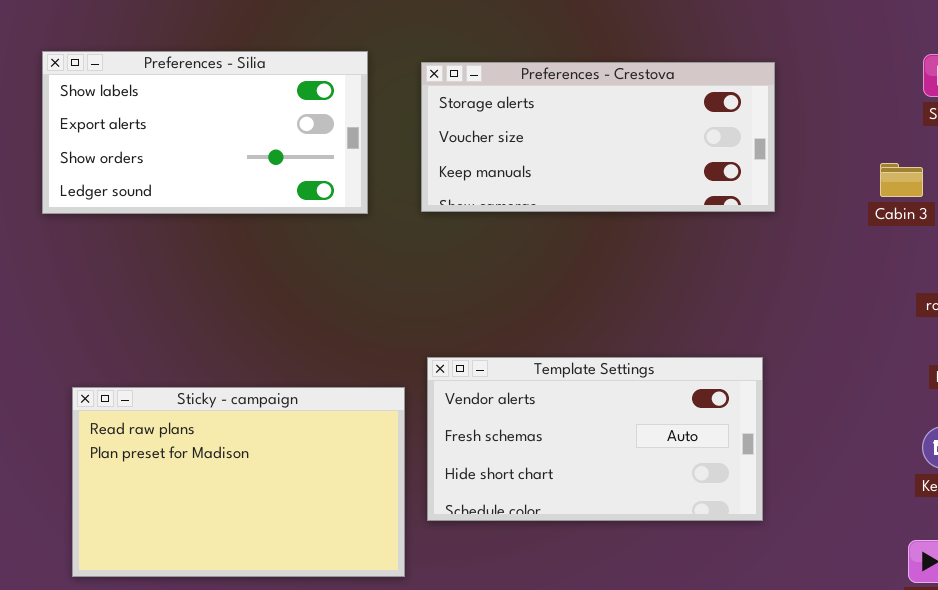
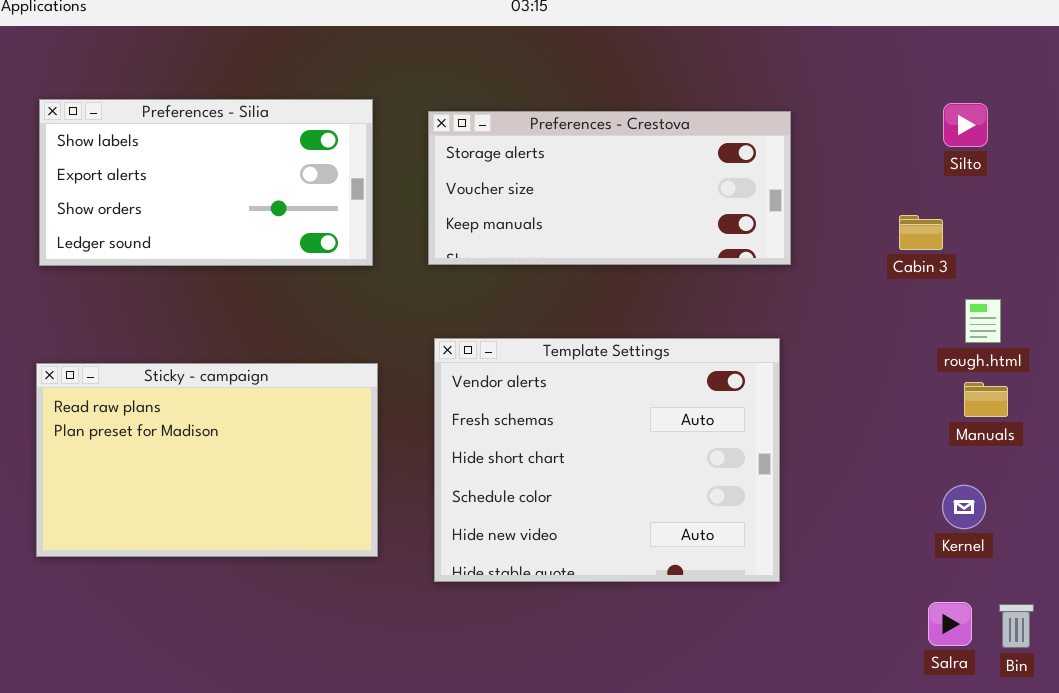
Template Settings: [427,357,763,521] -> [434,338,780,582], resized
Sticky - campaign: [72,387,405,577] -> [36,363,378,557], moved

